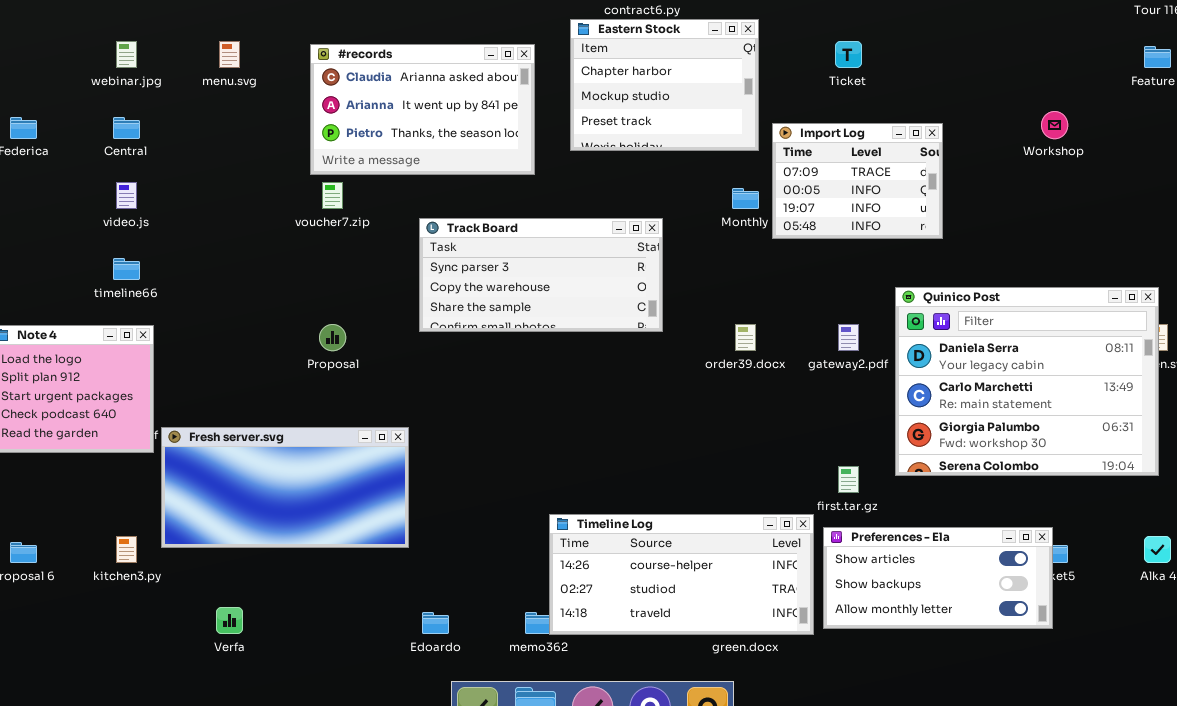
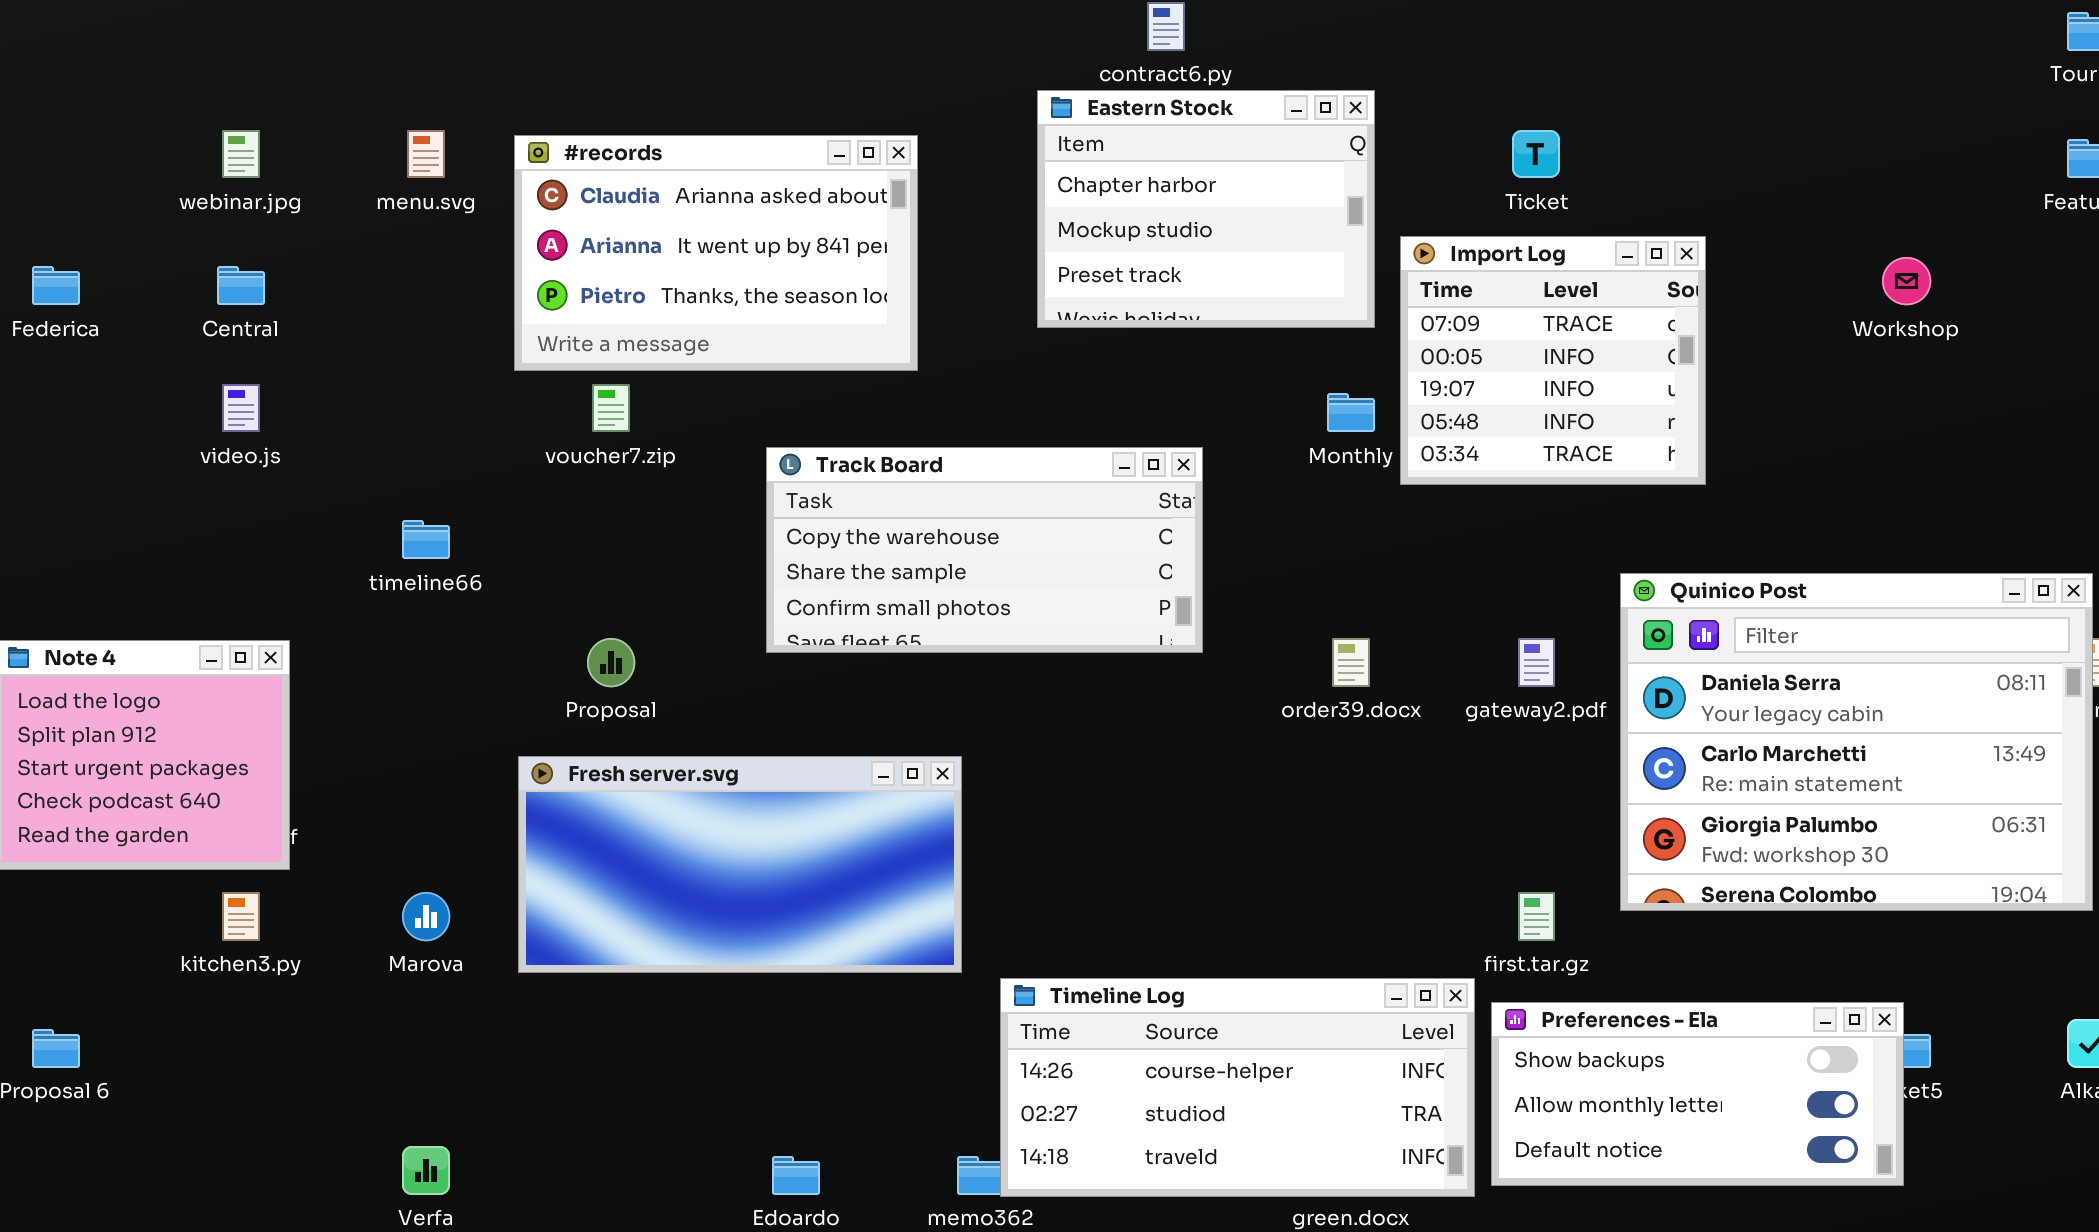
#records: [310,44,535,175] -> [514,135,918,371], moved
Import Log: [772,123,943,239] -> [1400,236,1706,485], resized
Track Board: [419,218,663,332] -> [766,447,1203,653], scrolled down 1 row
timeline66: [113,258,140,280] -> [402,520,450,559], moved
Fresh server.svg: [161,427,409,548] -> [518,756,962,973], moved
Preferences - Ela: [823,527,1053,629] -> [1491,1002,1904,1186], scrolled down 1 row
kitchen3.py: [116,536,137,563] -> [222,892,260,941], moved

